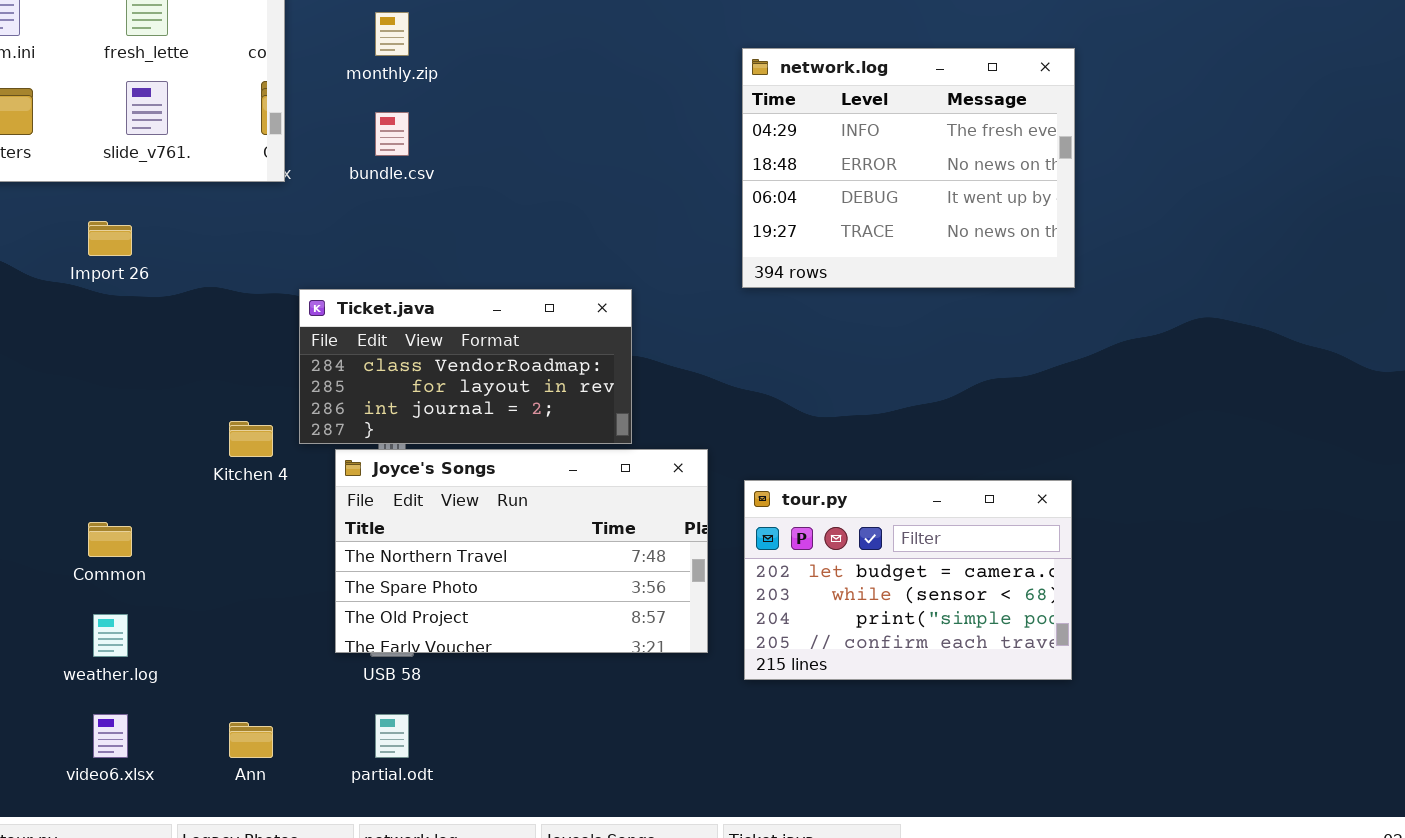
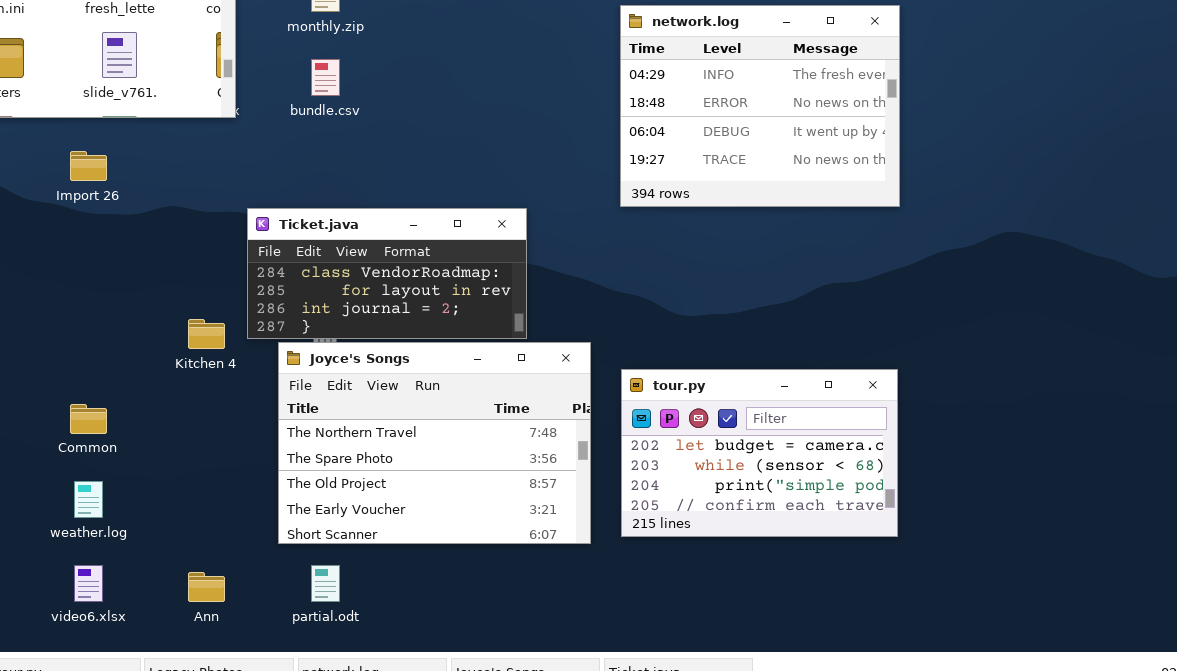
Joyce's Songs: [335,449,708,653] -> [278,342,591,544], resized

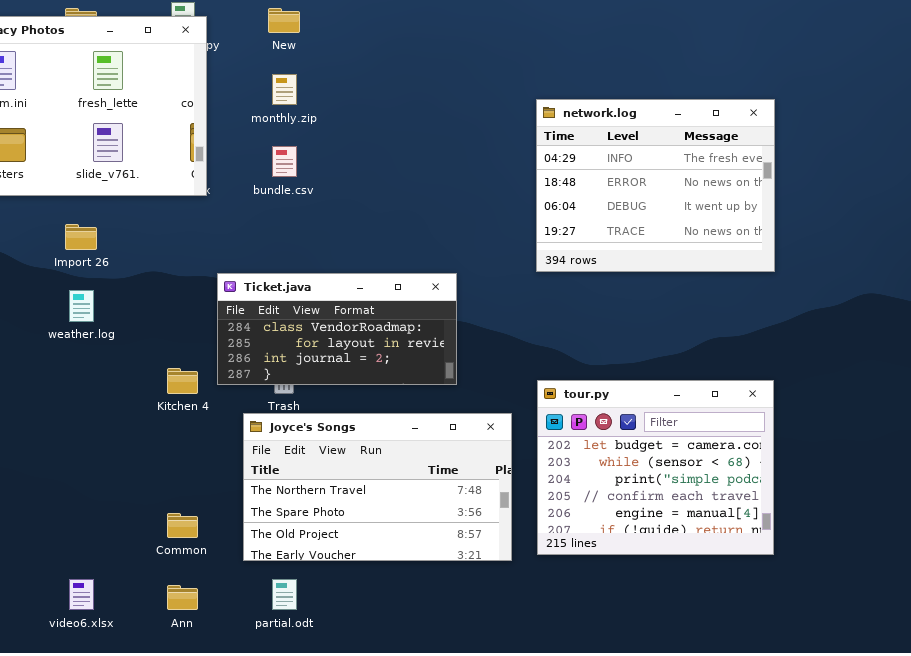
Joyce's Songs: [278,342,591,544] -> [243,413,512,561], resized
tour.py: [621,369,898,537] -> [537,380,774,555], resized
Common: [70,404,107,434] -> [167,513,198,538], moved
weather.log: [74,481,103,518] -> [69,290,94,322], moved

